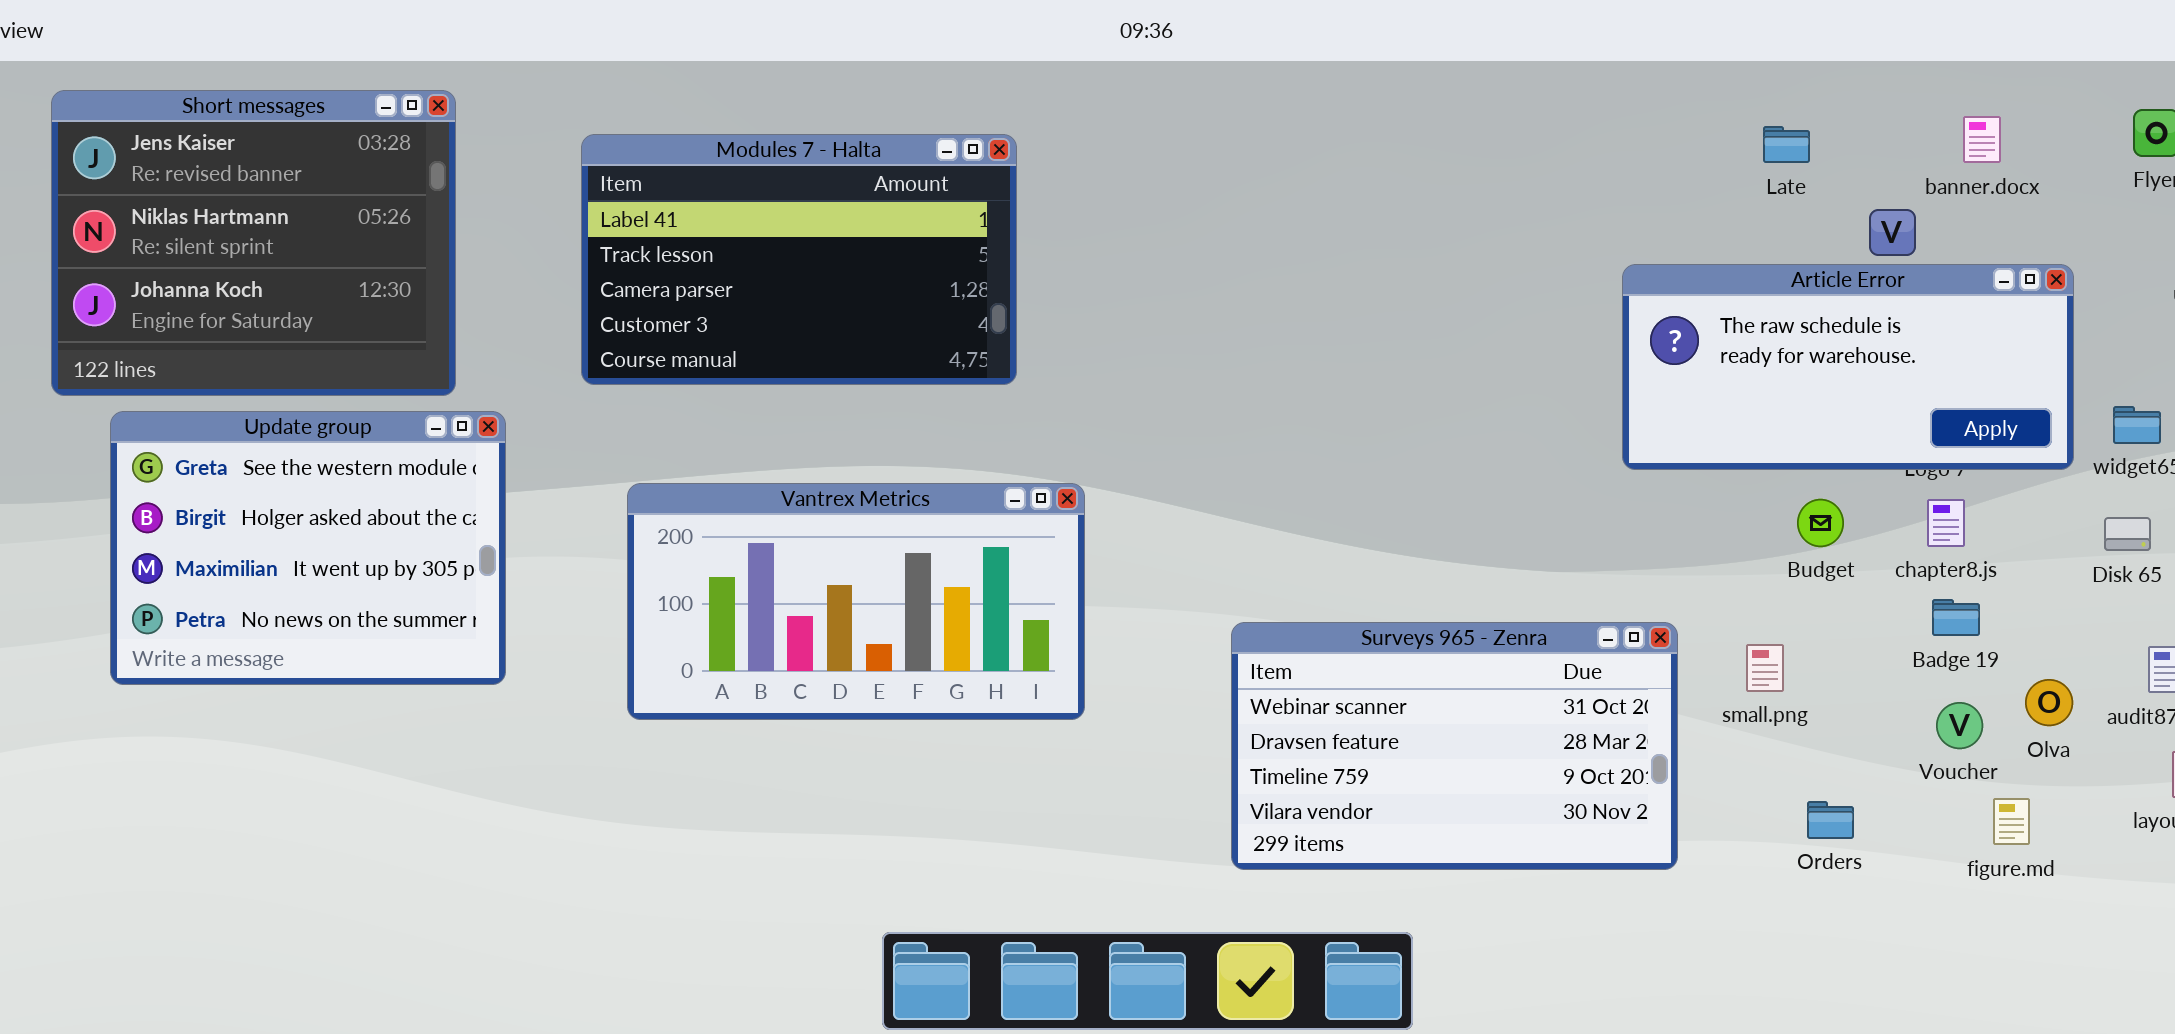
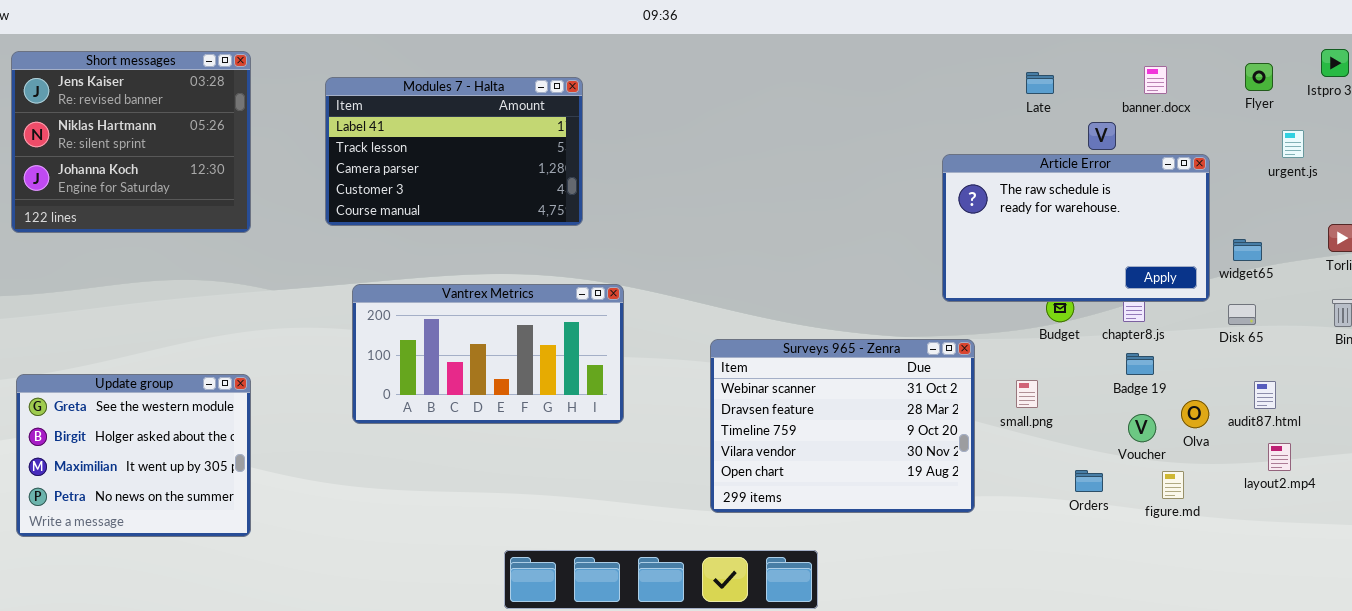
Article Error: [1622,264,2074,470] -> [942,154,1210,302], resized
Update group: [110,411,506,685] -> [16,374,251,537], moved
Surveys 965 - Zenra: [1231,622,1678,870] -> [710,339,975,513], resized
Orders: [1807,801,1854,839] -> [1075,470,1103,492], moved

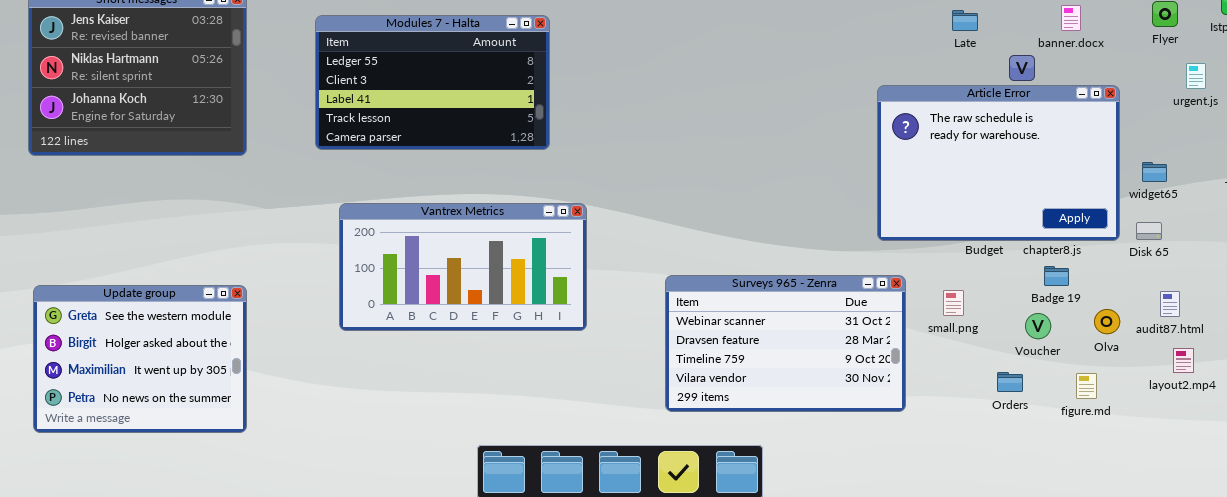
Modules 7 - Halta: [325,77,583,226] -> [315,15,550,150], scrolled up 2 rows
Article Error: [942,154,1210,302] -> [877,85,1120,241], resized
Surveys 965 - Zenra: [710,339,975,513] -> [665,275,906,412], resized
Voucher: [1128,414,1156,442] -> [1025,313,1051,339], moved

